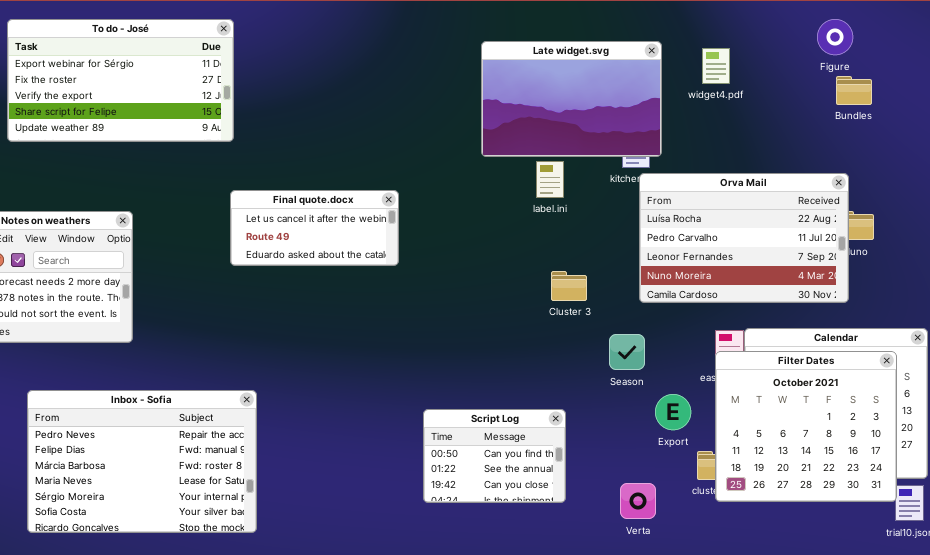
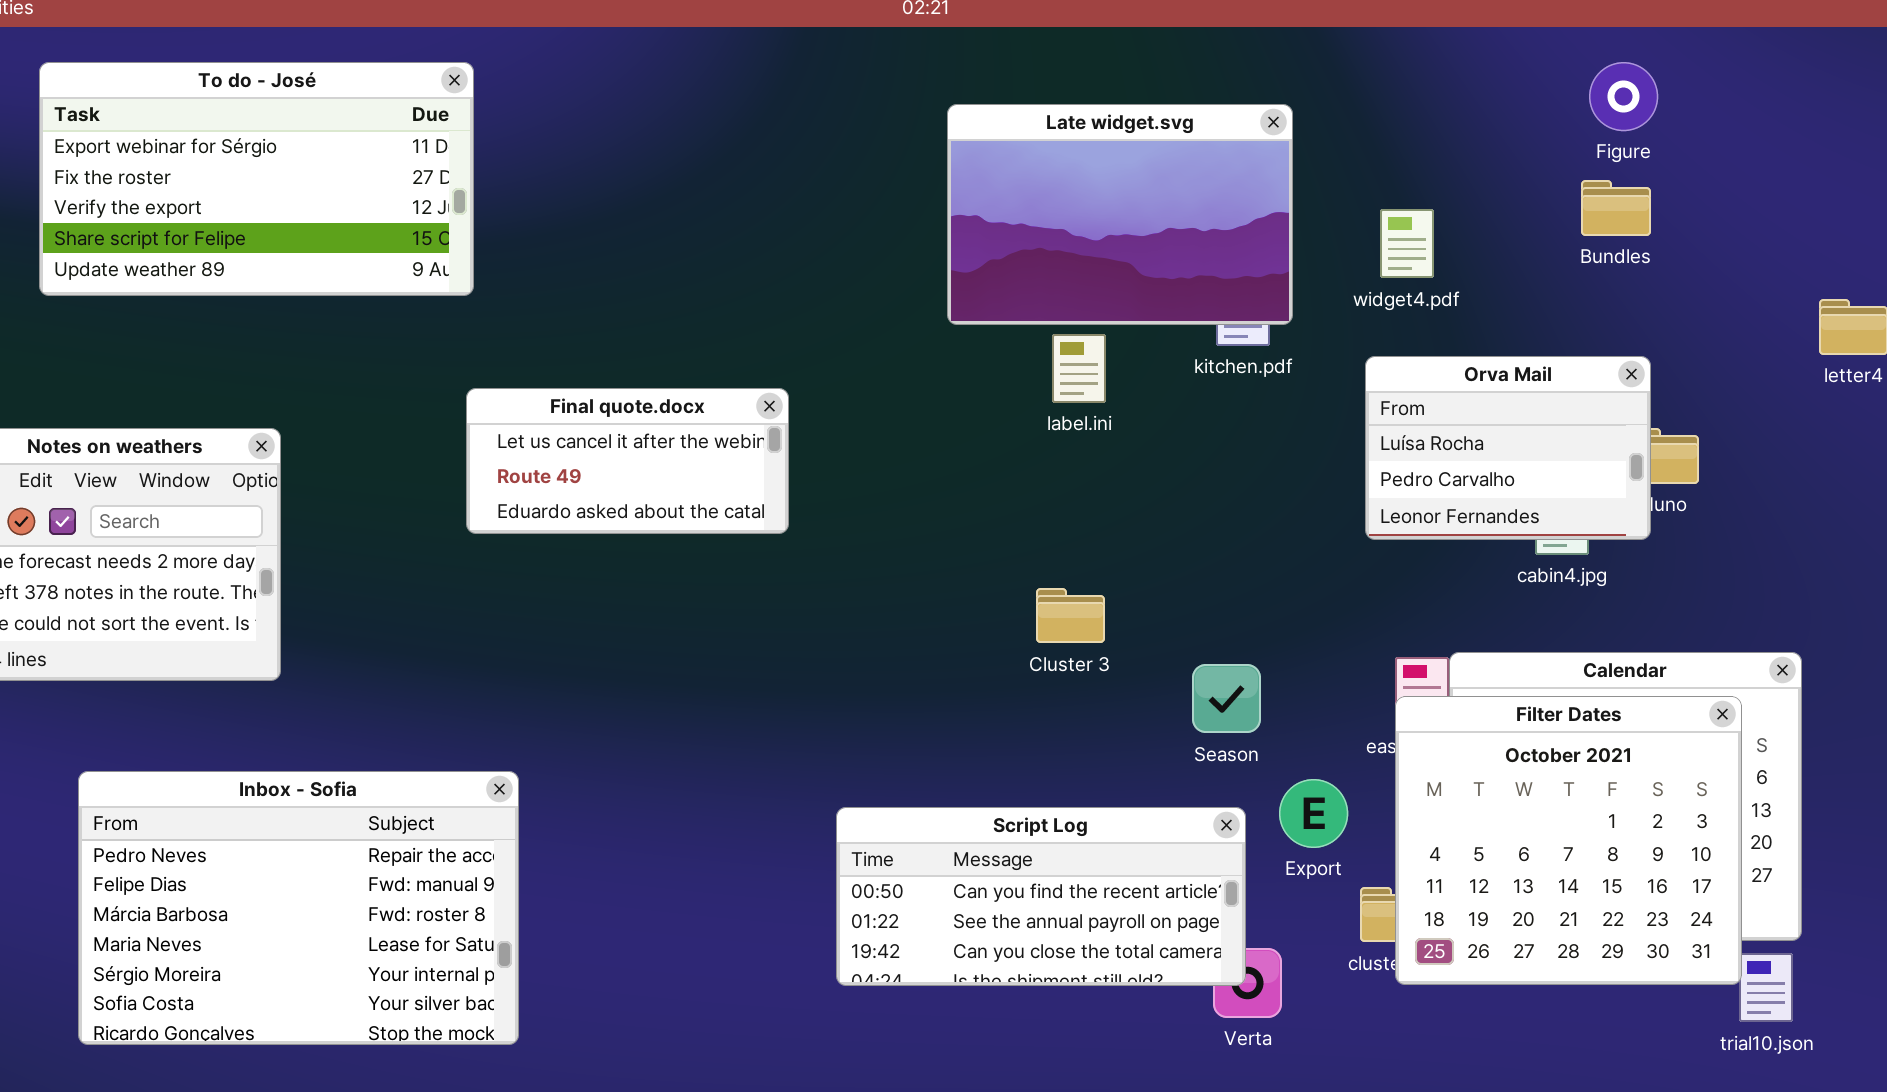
widget4.pdf: [702,48,730,84] -> [1380,209,1434,278], moved
Bundles: [836,76,872,105] -> [1581,180,1651,236], moved
Orva Mail: [639,173,849,303] -> [1365,356,1651,540], resized
Cluster 3: [551,271,587,301] -> [1036,588,1105,643], moved
Script Log: [423,409,566,503] -> [836,807,1246,986], resized

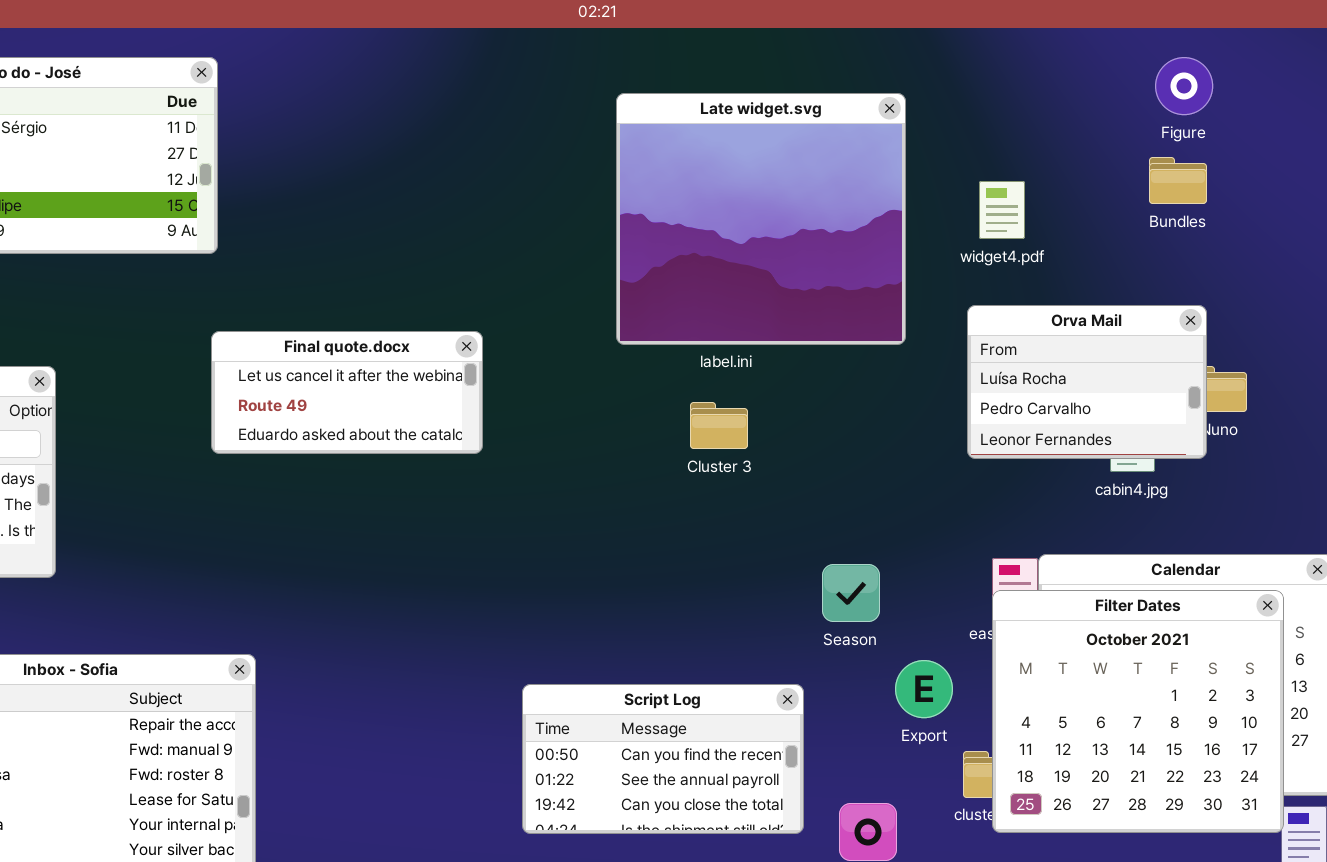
Late widget.svg: [947,104,1293,325] -> [616,93,906,345], resized
Cluster 3: [1036,588,1105,643] -> [690,402,748,449], moved
Script Log: [836,807,1246,986] -> [522,684,804,834], resized

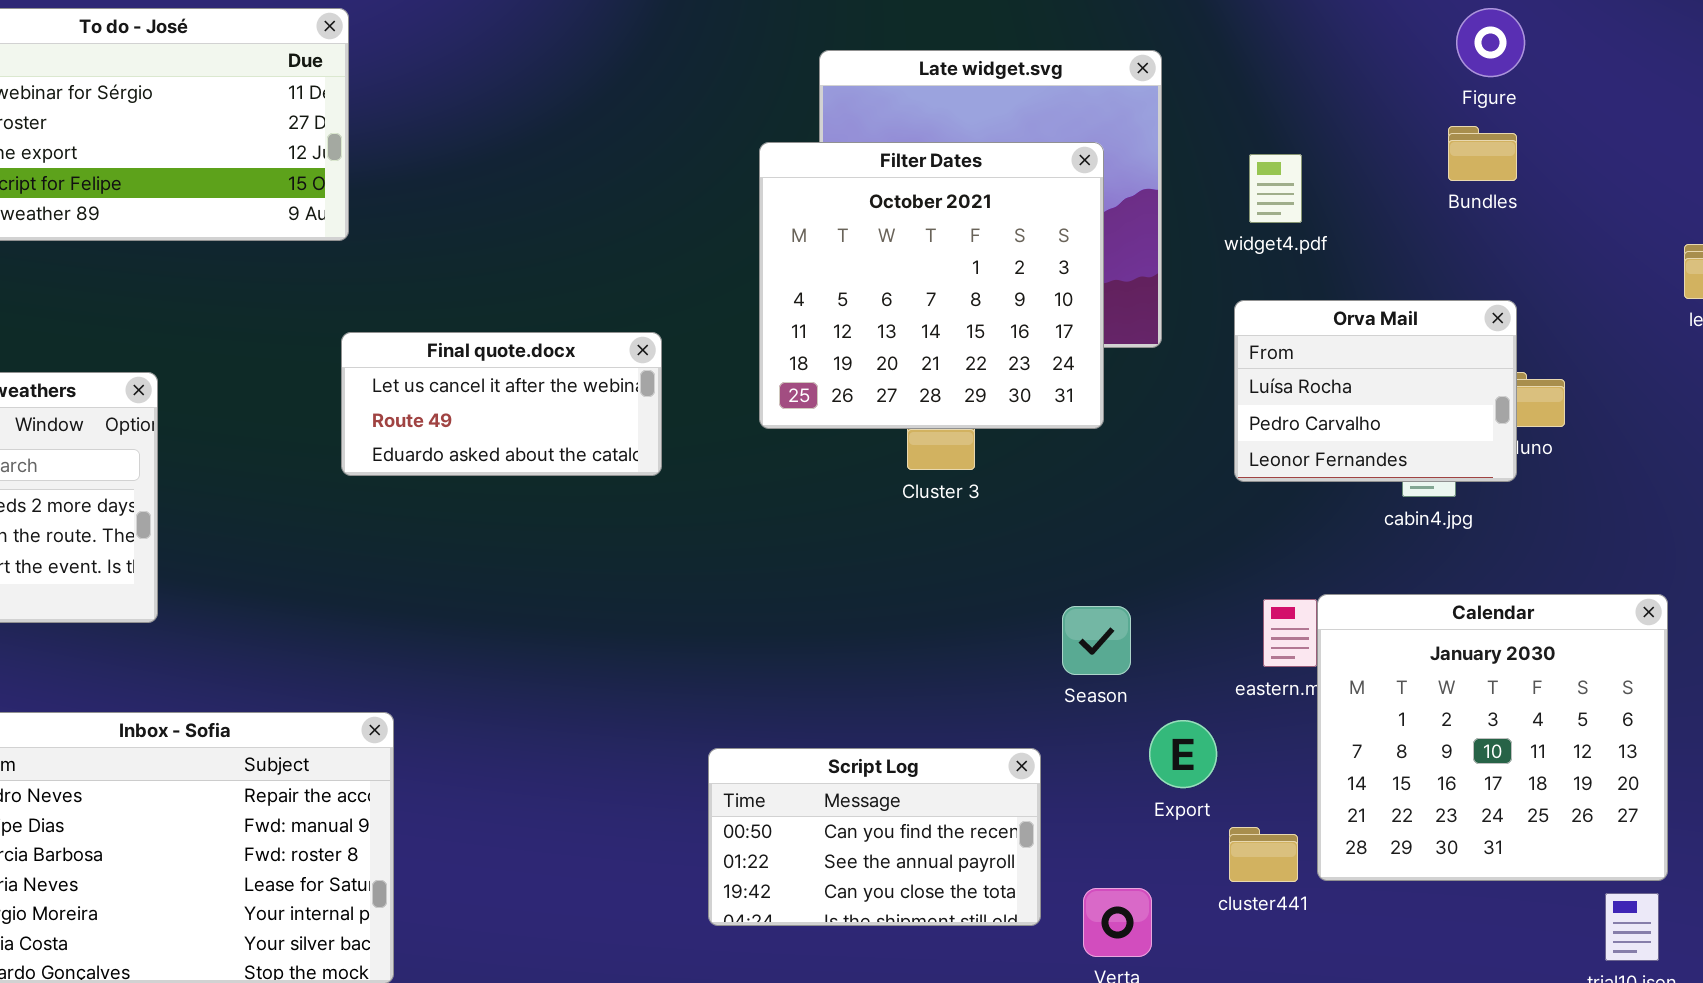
Filter Dates: [992,590,1284,833] -> [759,142,1104,429], moved

